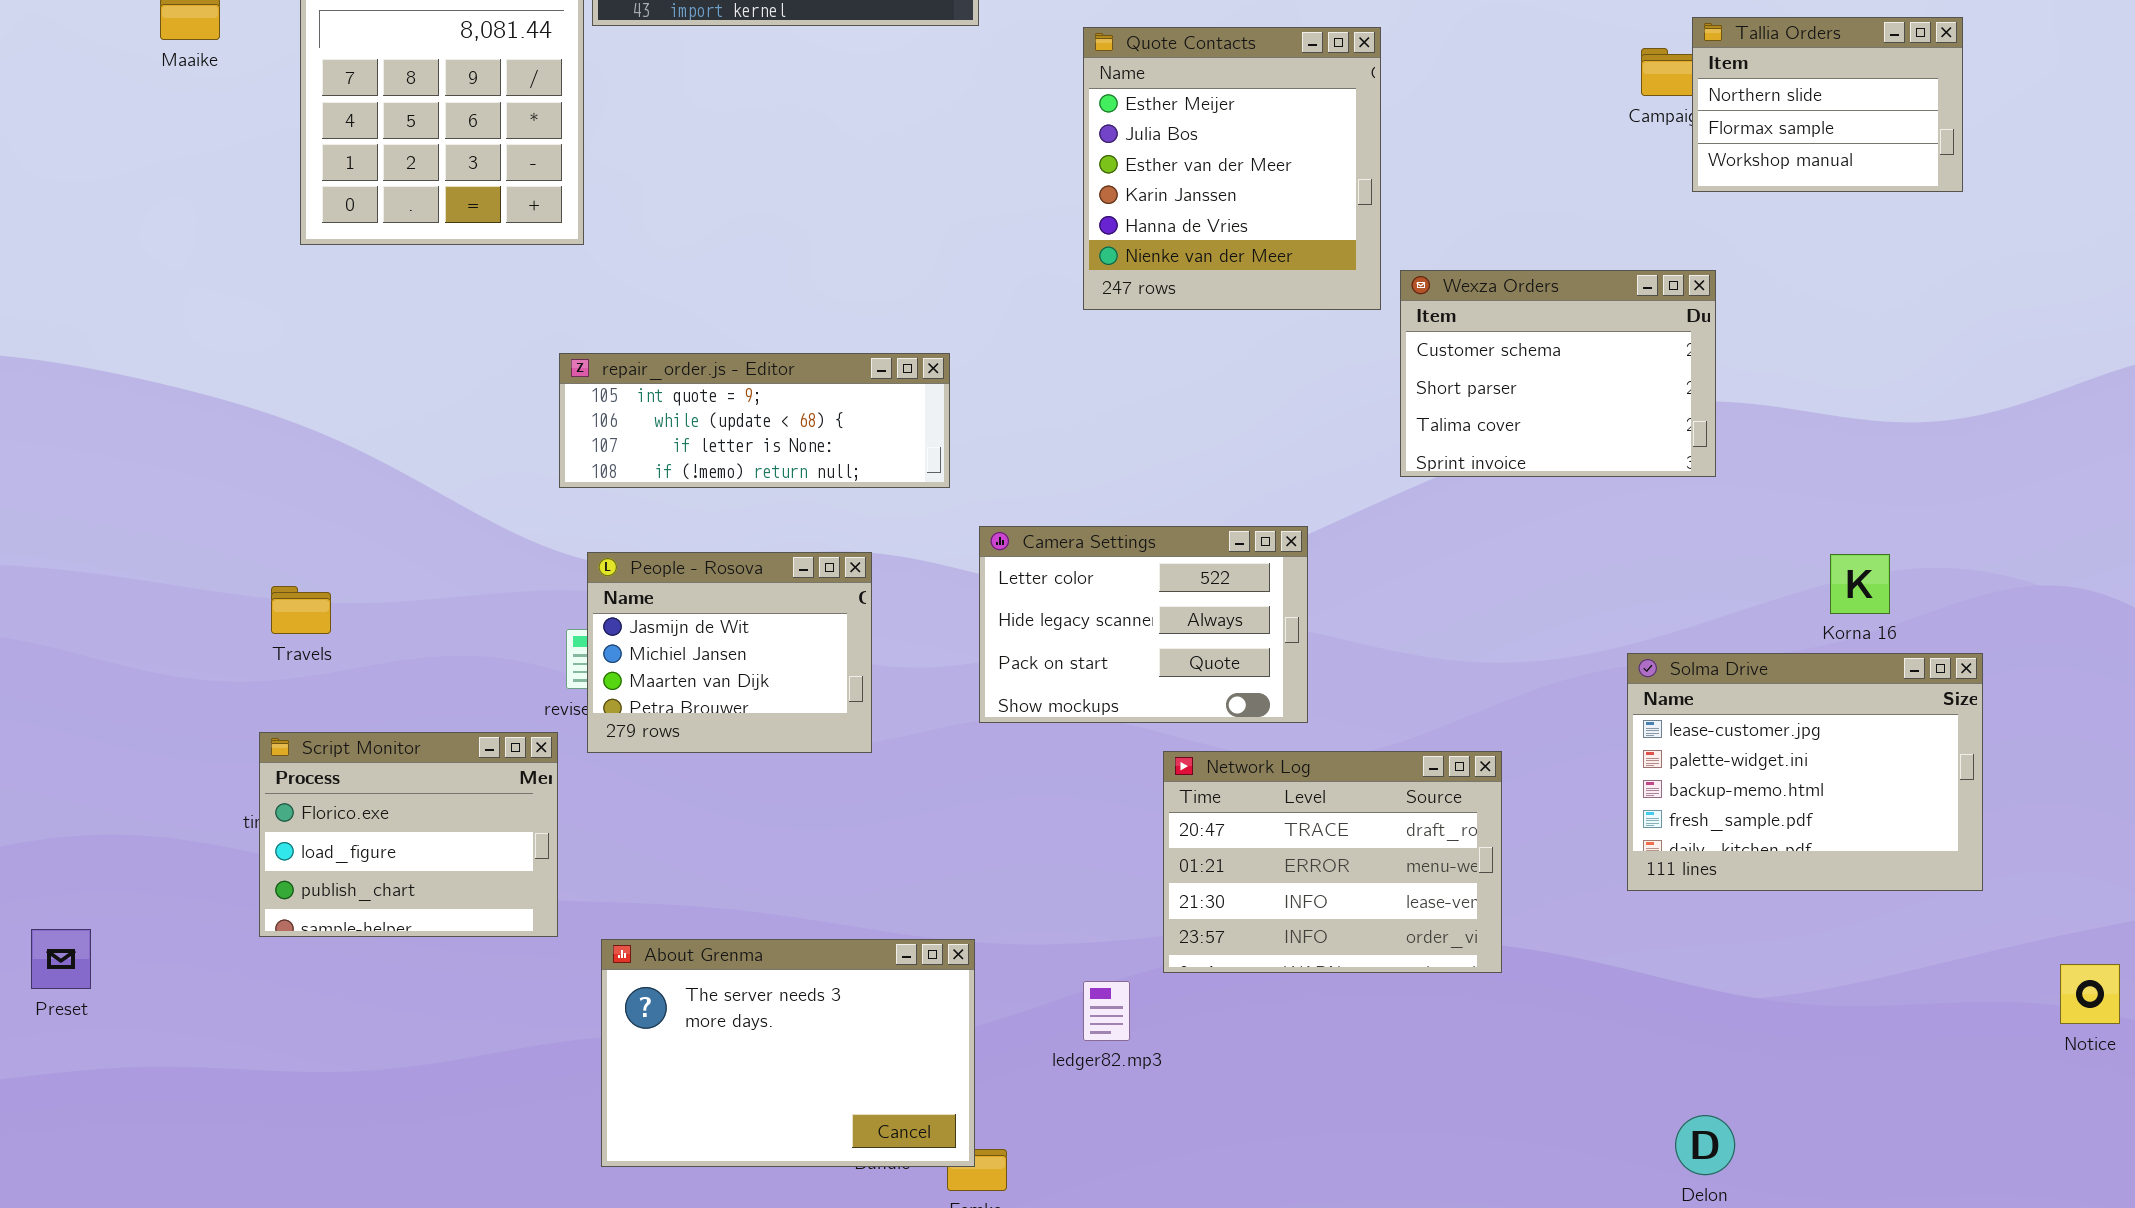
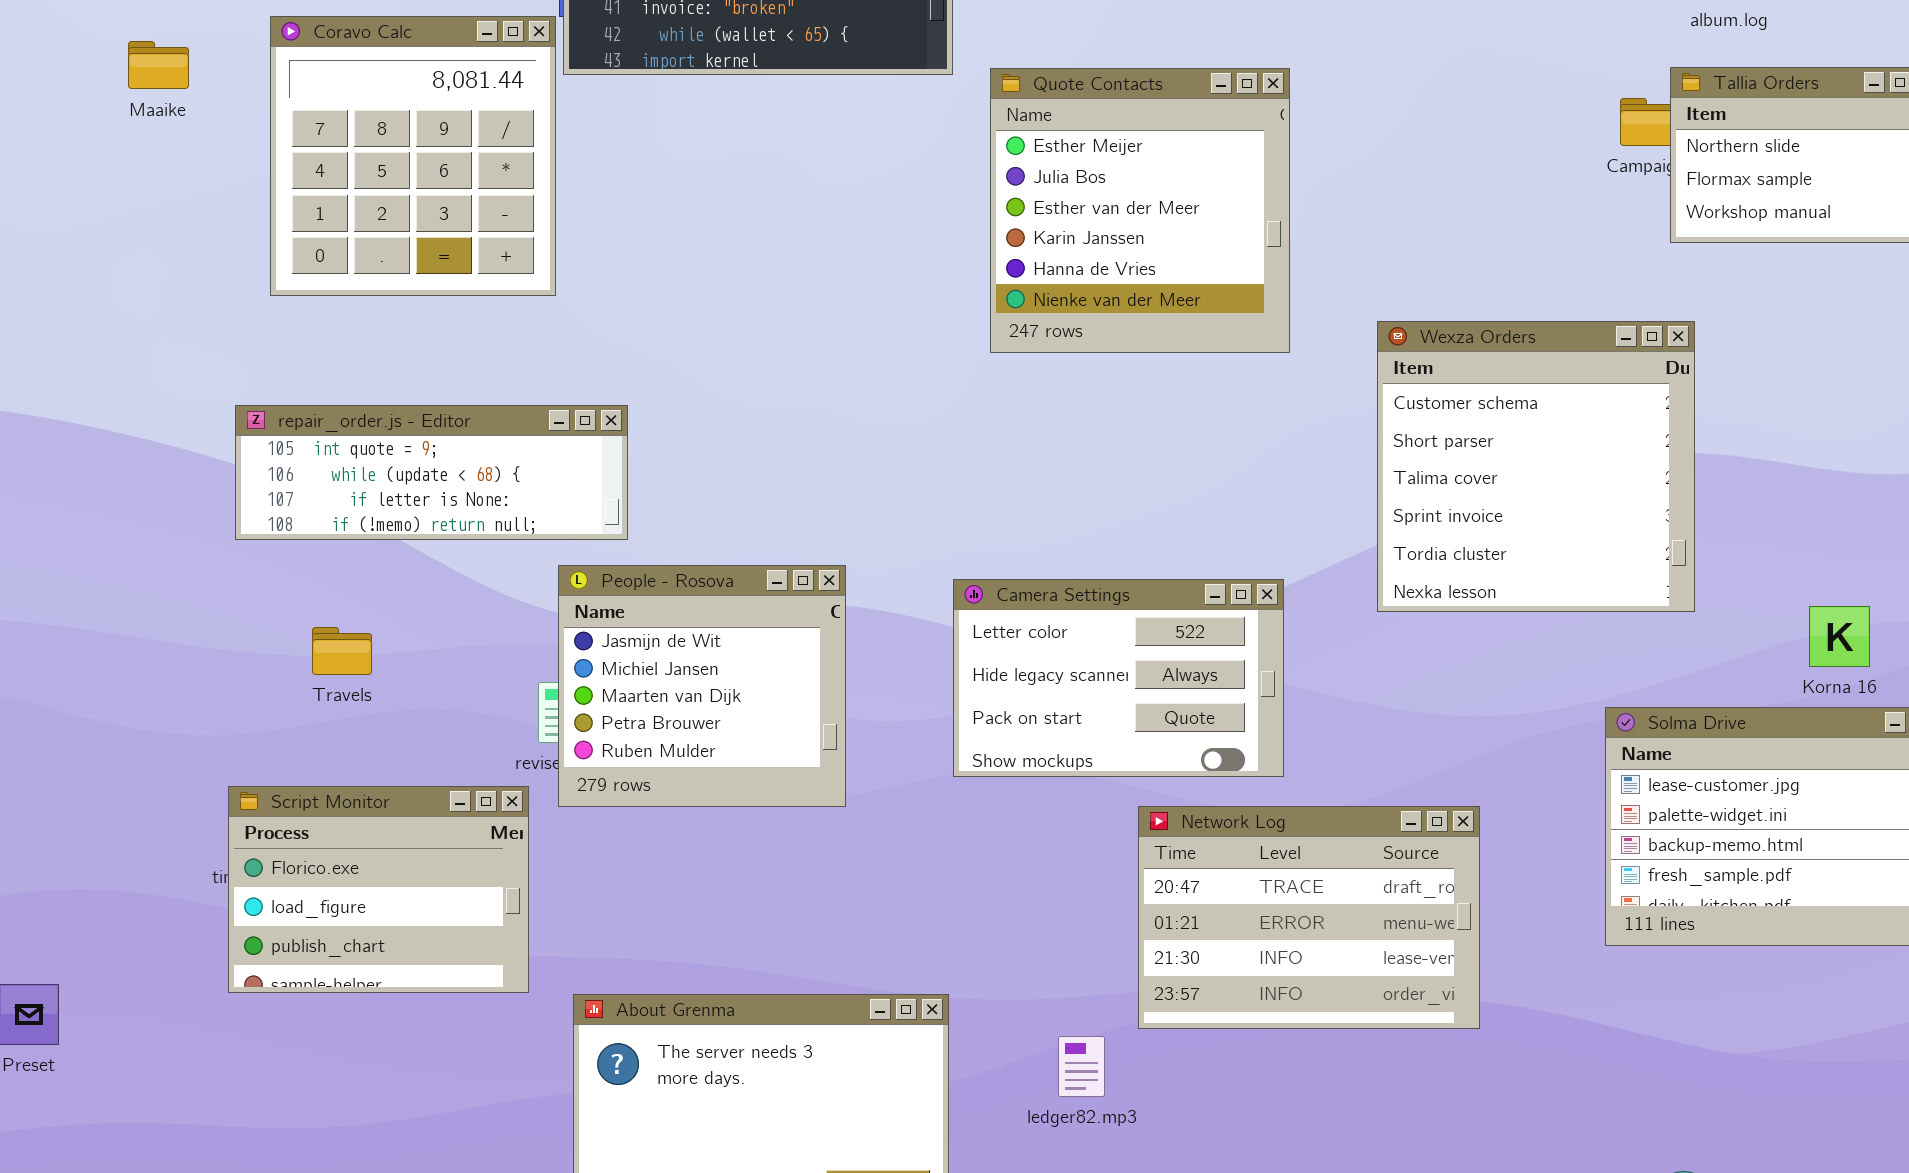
Quote Contacts: [1083,27,1381,310] -> [990,68,1290,353], moved
Wexza Orders: [1400,270,1716,477] -> [1377,321,1695,612], resized
repair_order.js - Editor: [559,353,950,488] -> [235,405,628,540], moved
People - Rosova: [587,552,872,753] -> [558,565,846,807], resized
Travels: [271,586,331,634] -> [312,627,372,675], moved

